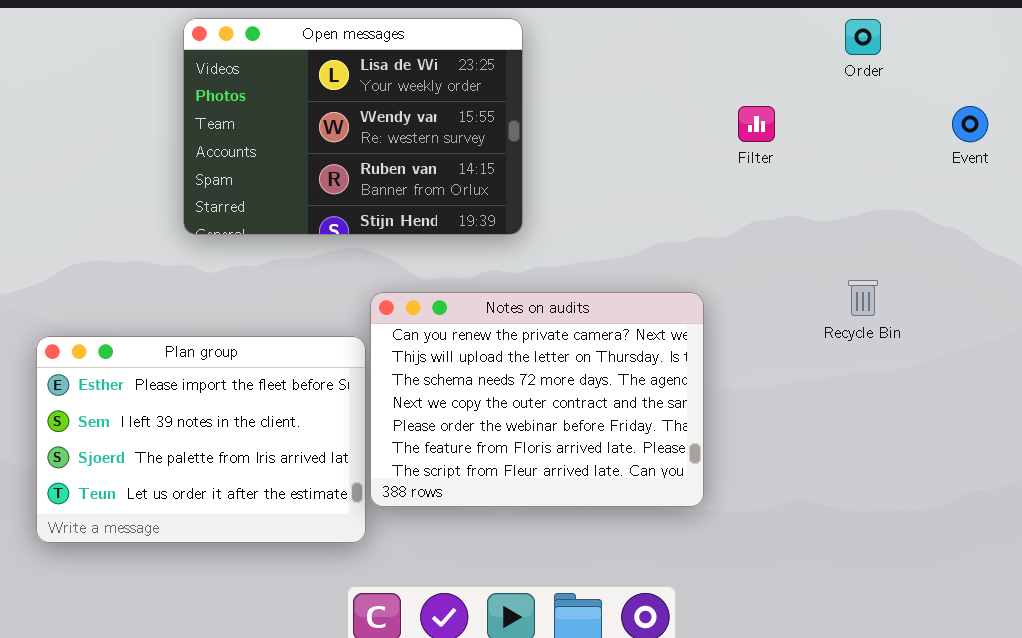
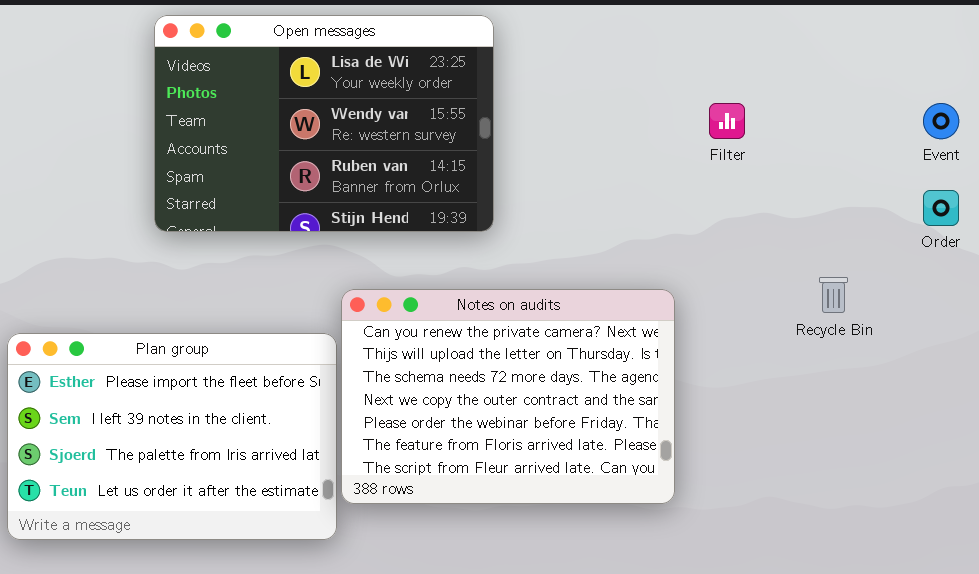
Order: [845,19,881,55] -> [923,190,959,226], moved

